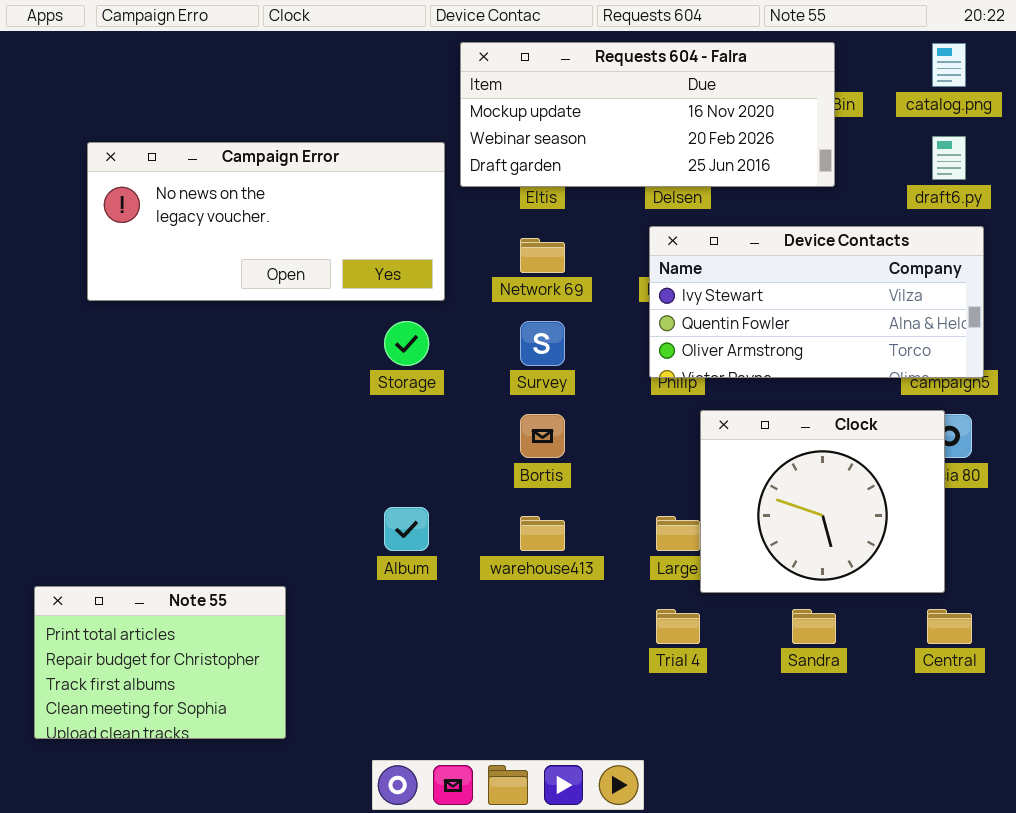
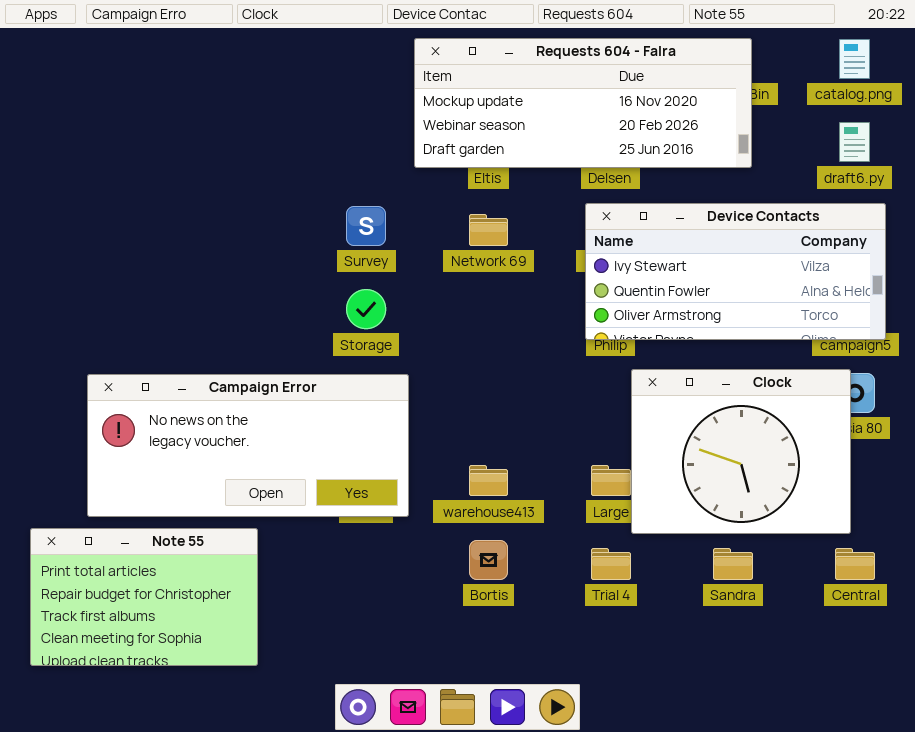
Campaign Error: [87,142,445,301] -> [87,374,409,517], moved
Survey: [520,321,565,366] -> [346,206,386,246], moved
Bortis: [520,414,565,458] -> [469,540,508,580], moved

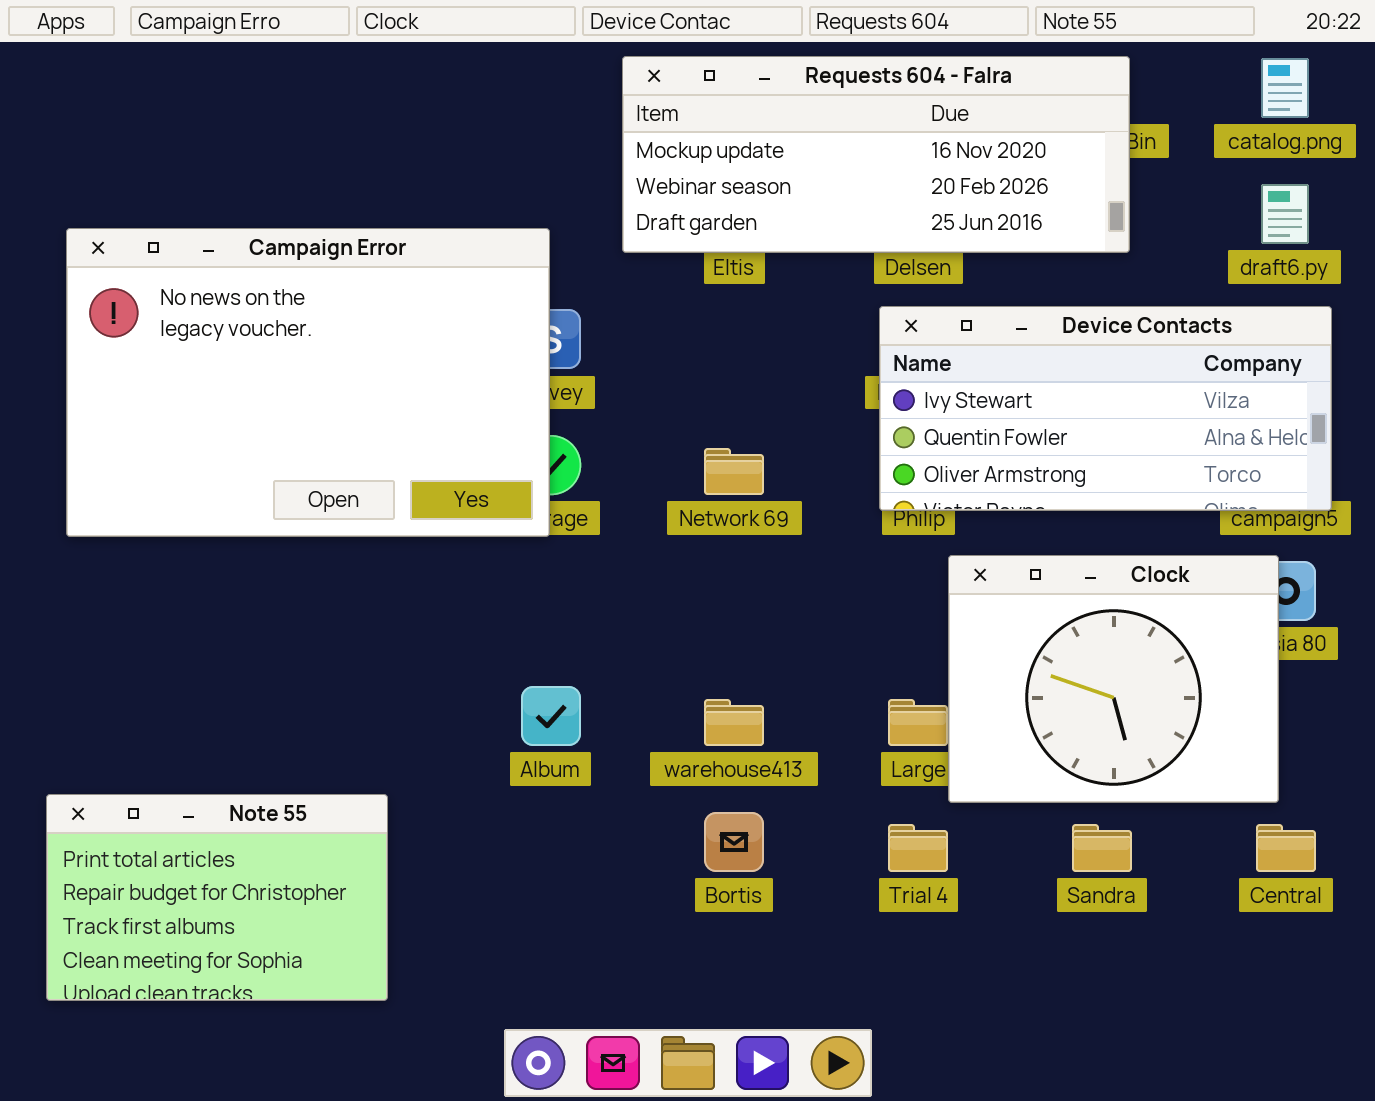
Network 69: [469,214,508,246] -> [704,448,764,495], moved
Campaign Error: [87,374,409,517] -> [66,228,550,537], moved, resized

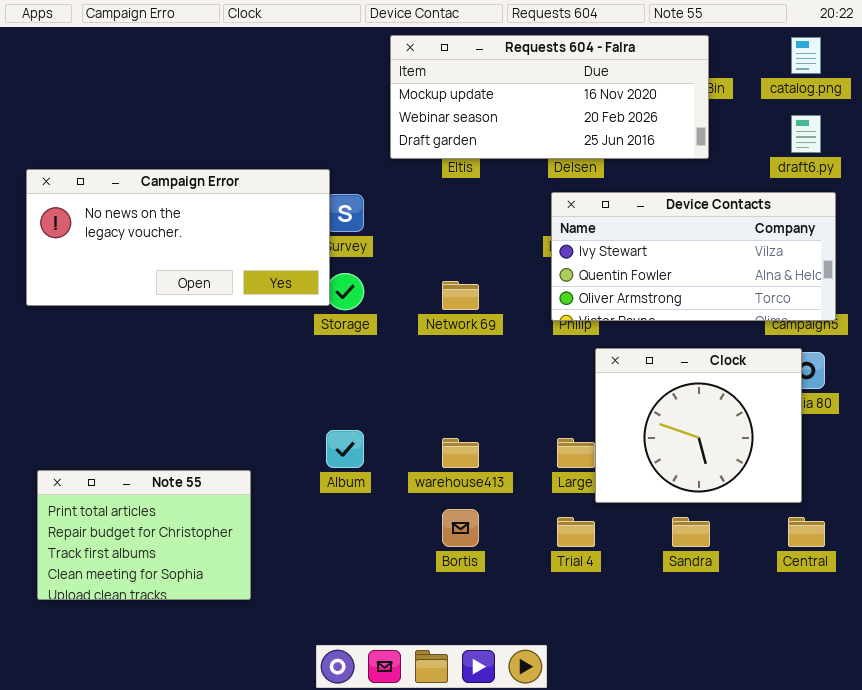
Campaign Error: [66,228,550,537] -> [26,169,330,306], moved, resized
Note 55: [46,794,388,1001] -> [37,470,251,600], moved

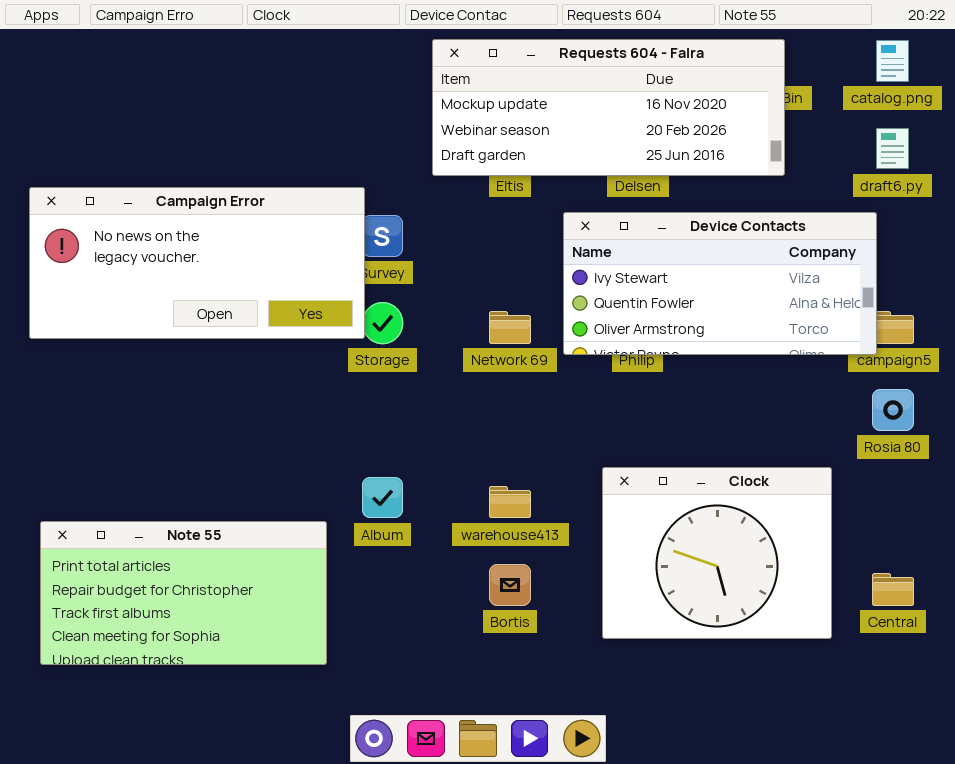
Device Contacts: [551,192,836,321] -> [563,212,877,355], moved
Clock: [595,348,802,503] -> [602,467,832,639], moved
Note 55: [37,470,251,600] -> [40,521,327,665], resized

